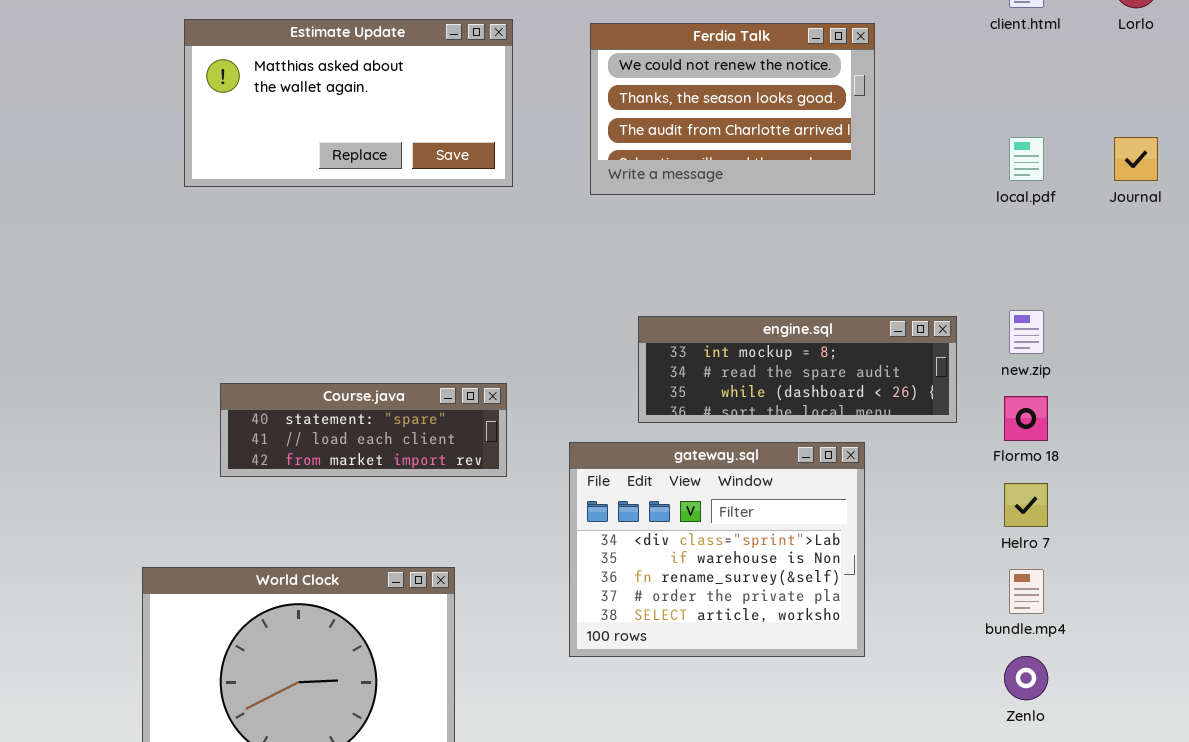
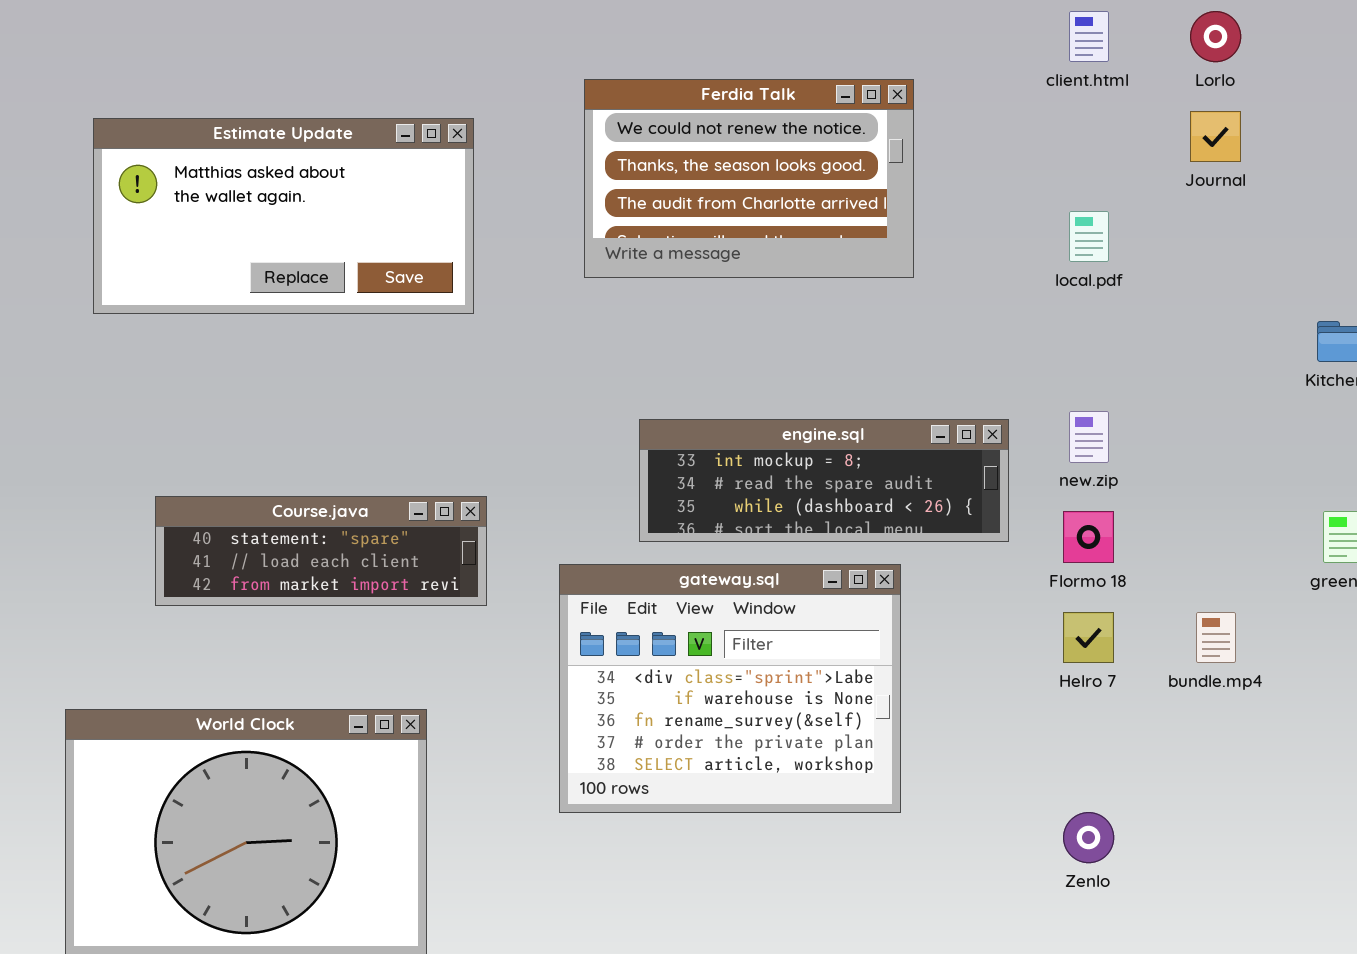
Estimate Update: [184,19,513,187] -> [93,118,474,314], moved
Journal: [1114,137,1158,181] -> [1190,111,1241,162], moved
bundle.mp4: [1009,569,1044,614] -> [1196,612,1236,663], moved

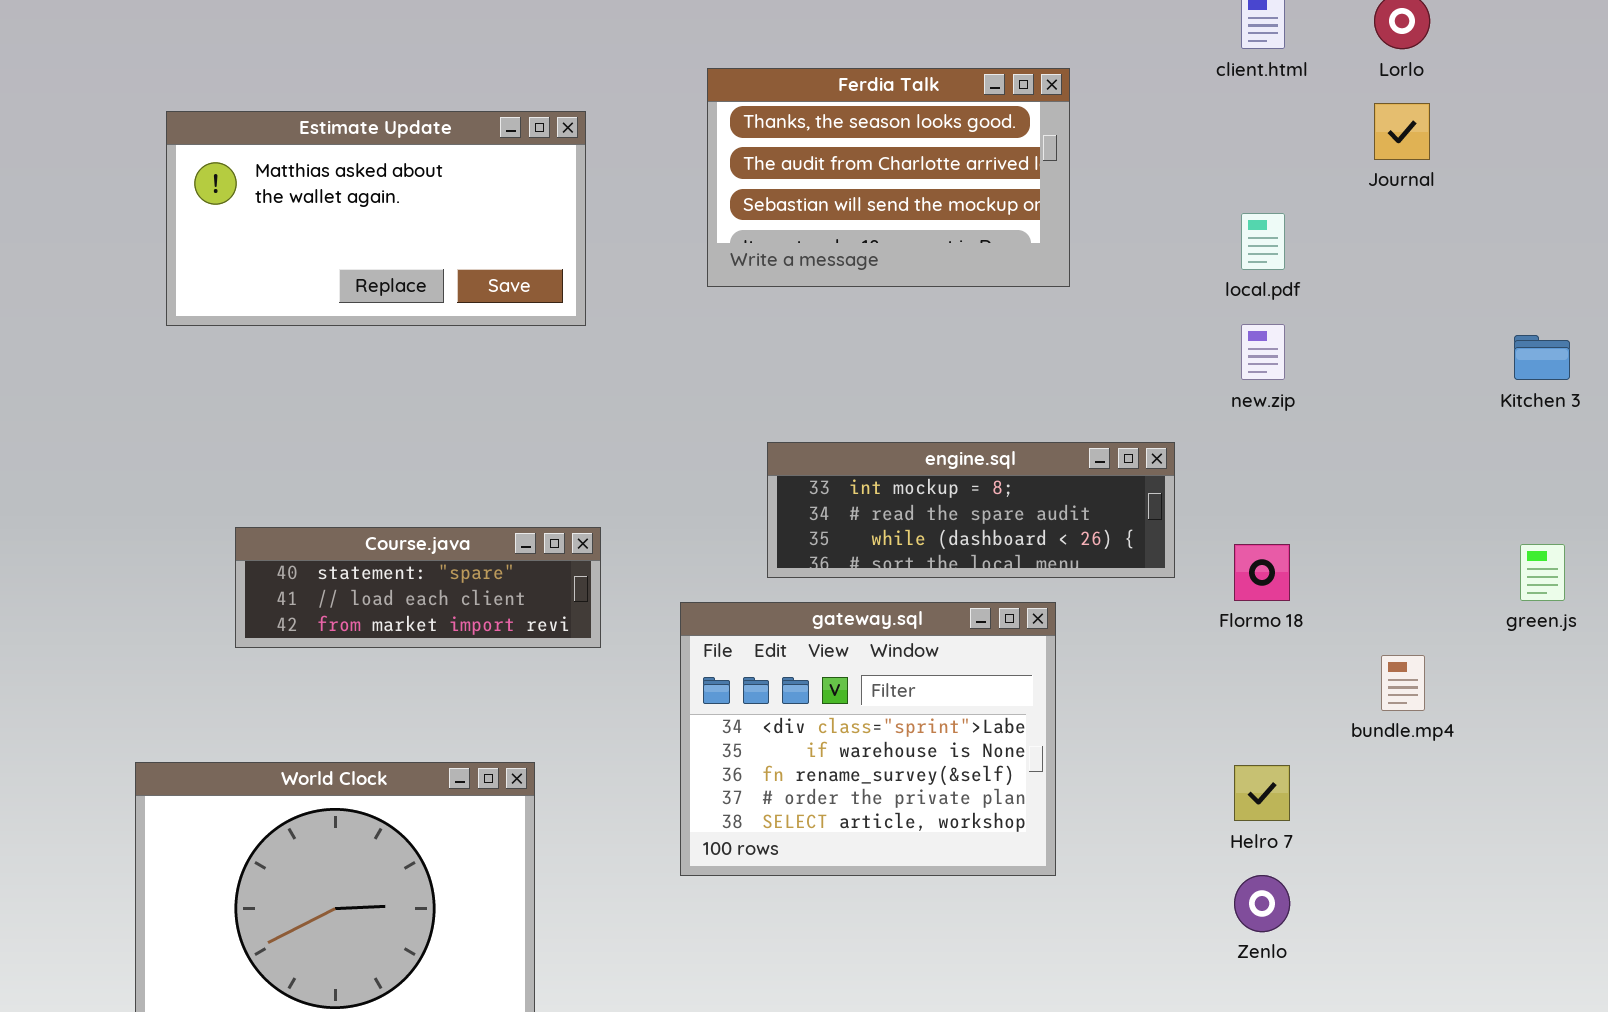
Ferdia Talk: [584,79,914,278] -> [707,68,1070,287], scrolled down 1 row
new.zip: [1069,411,1109,463] -> [1241,324,1285,380], moved
Helro 7: [1063,612,1114,663] -> [1234,765,1290,821], moved

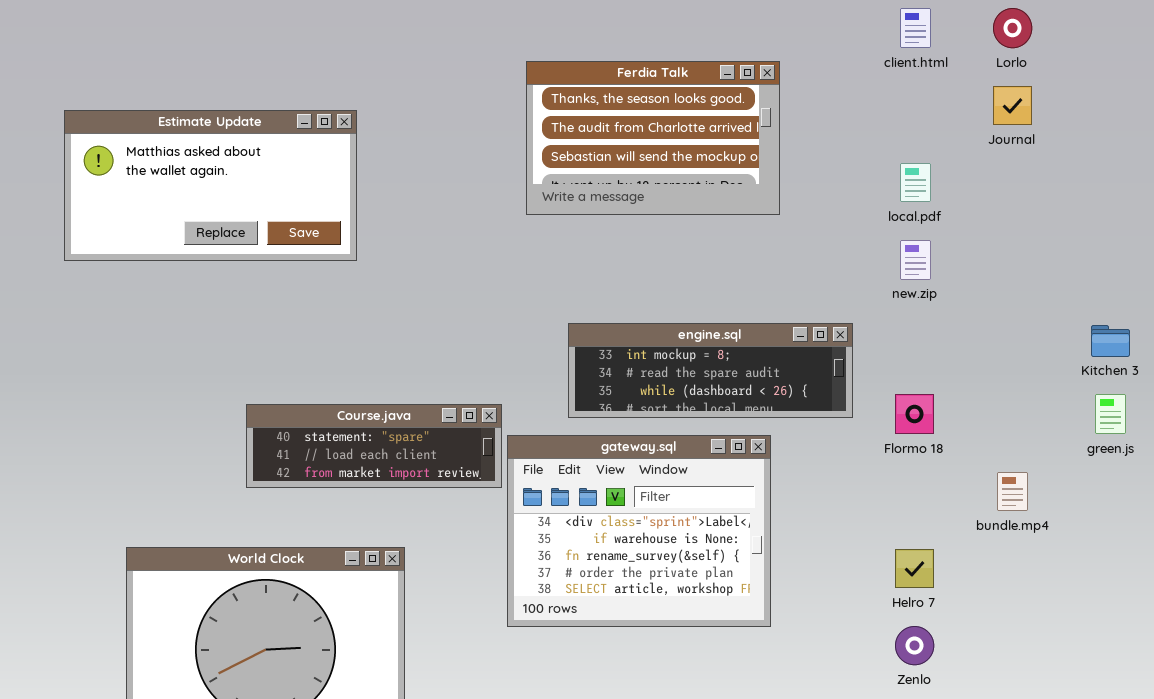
Estimate Update: [166,111,586,326] -> [64,110,357,261], moved
Kitchen 3: [1514,335,1570,380] -> [1091,325,1130,357], moved
Course.java: [235,527,601,648] -> [246,404,502,488], moved

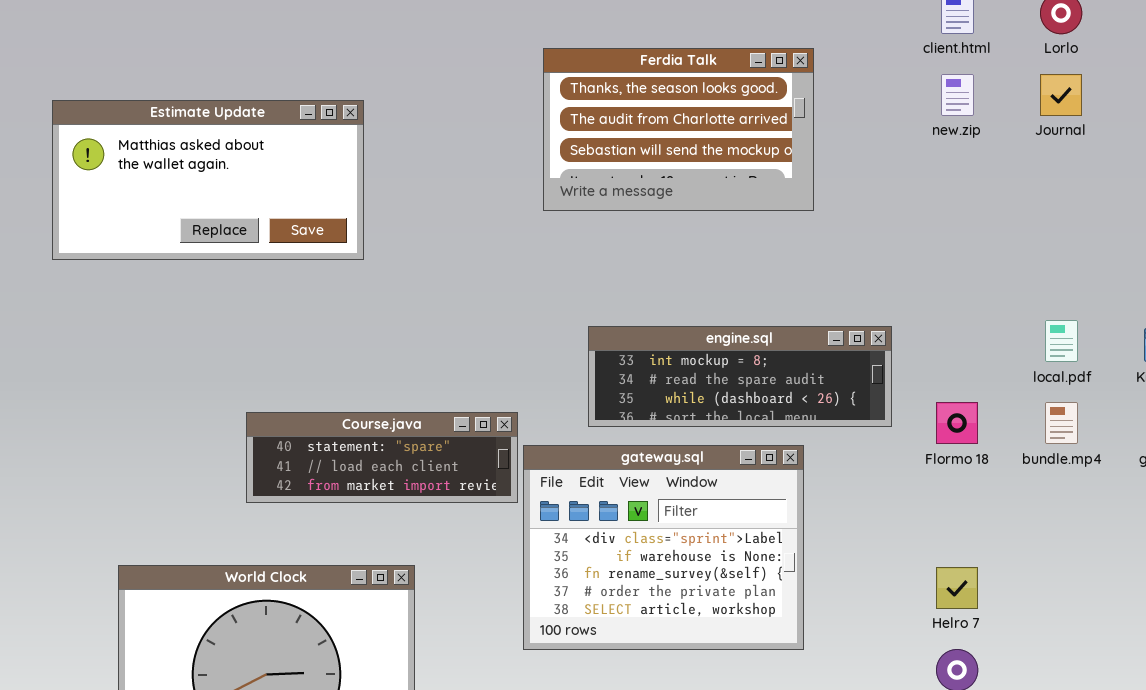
local.pdf: [900,163,931,202] -> [1045,320,1078,362], moved
new.zip: [900,240,931,280] -> [941,74,974,116], moved
bundle.mp4: [997,472,1028,511] -> [1045,402,1078,444], moved

